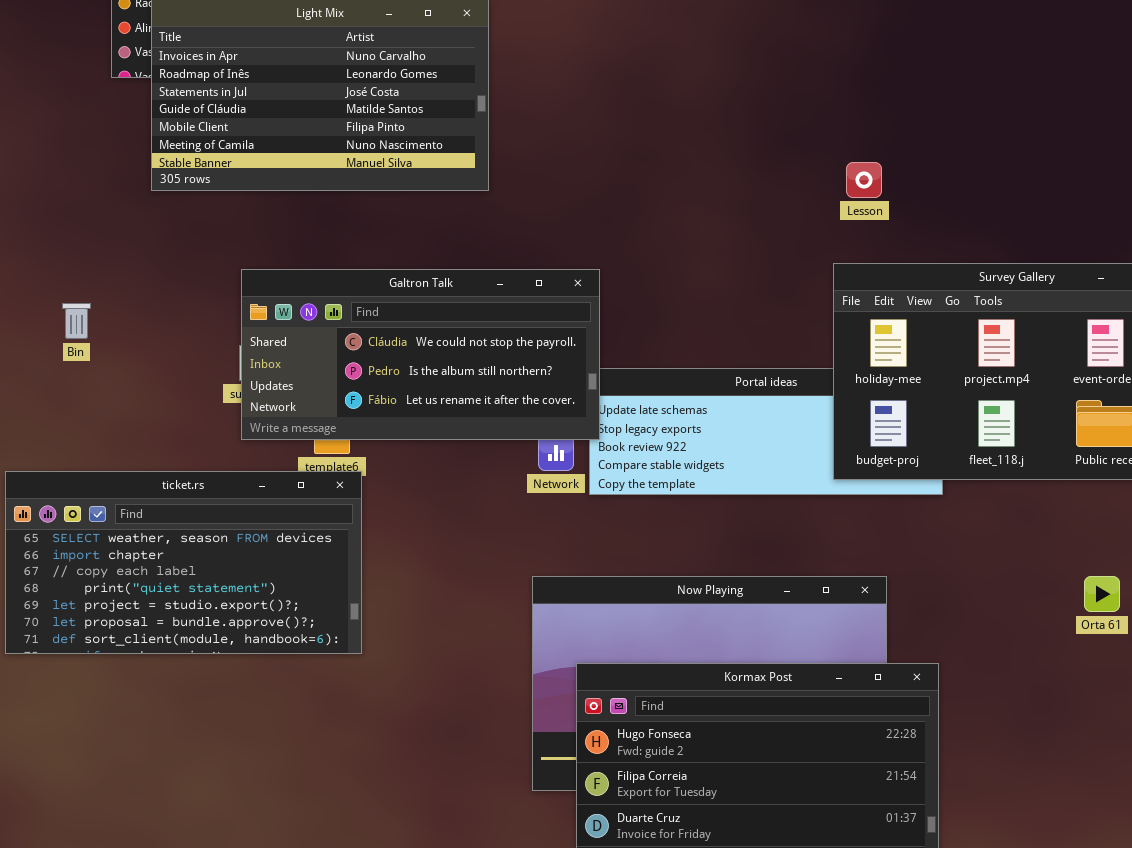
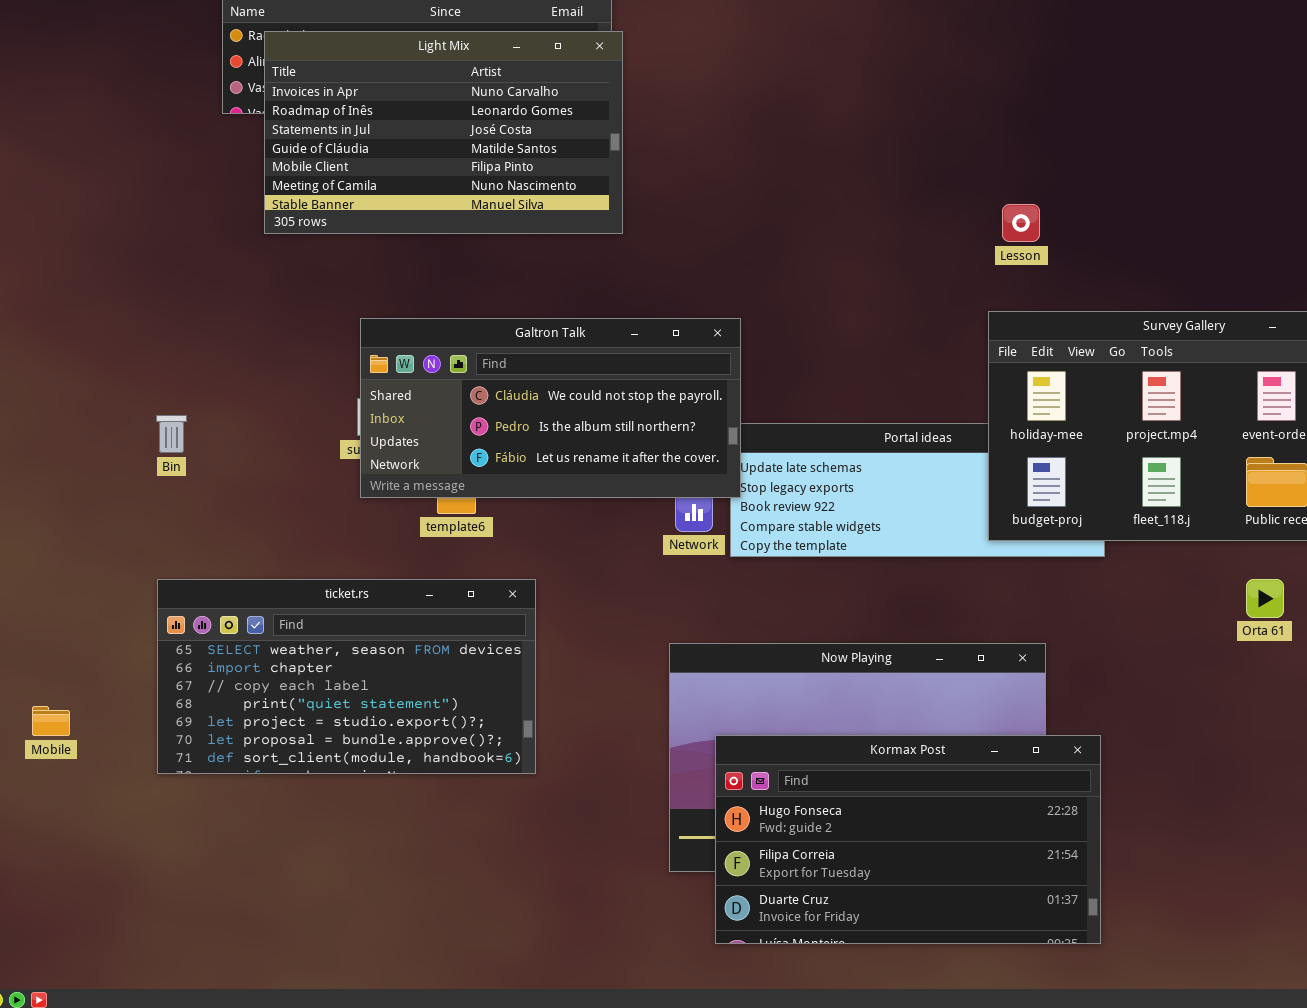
Bin: [62,303,91,339] -> [156,415,187,453], moved
ticket.rs: [5,471,362,654] -> [157,579,536,774], moved
Orta 61: [1084,576,1120,612] -> [1246,579,1284,618], moved

